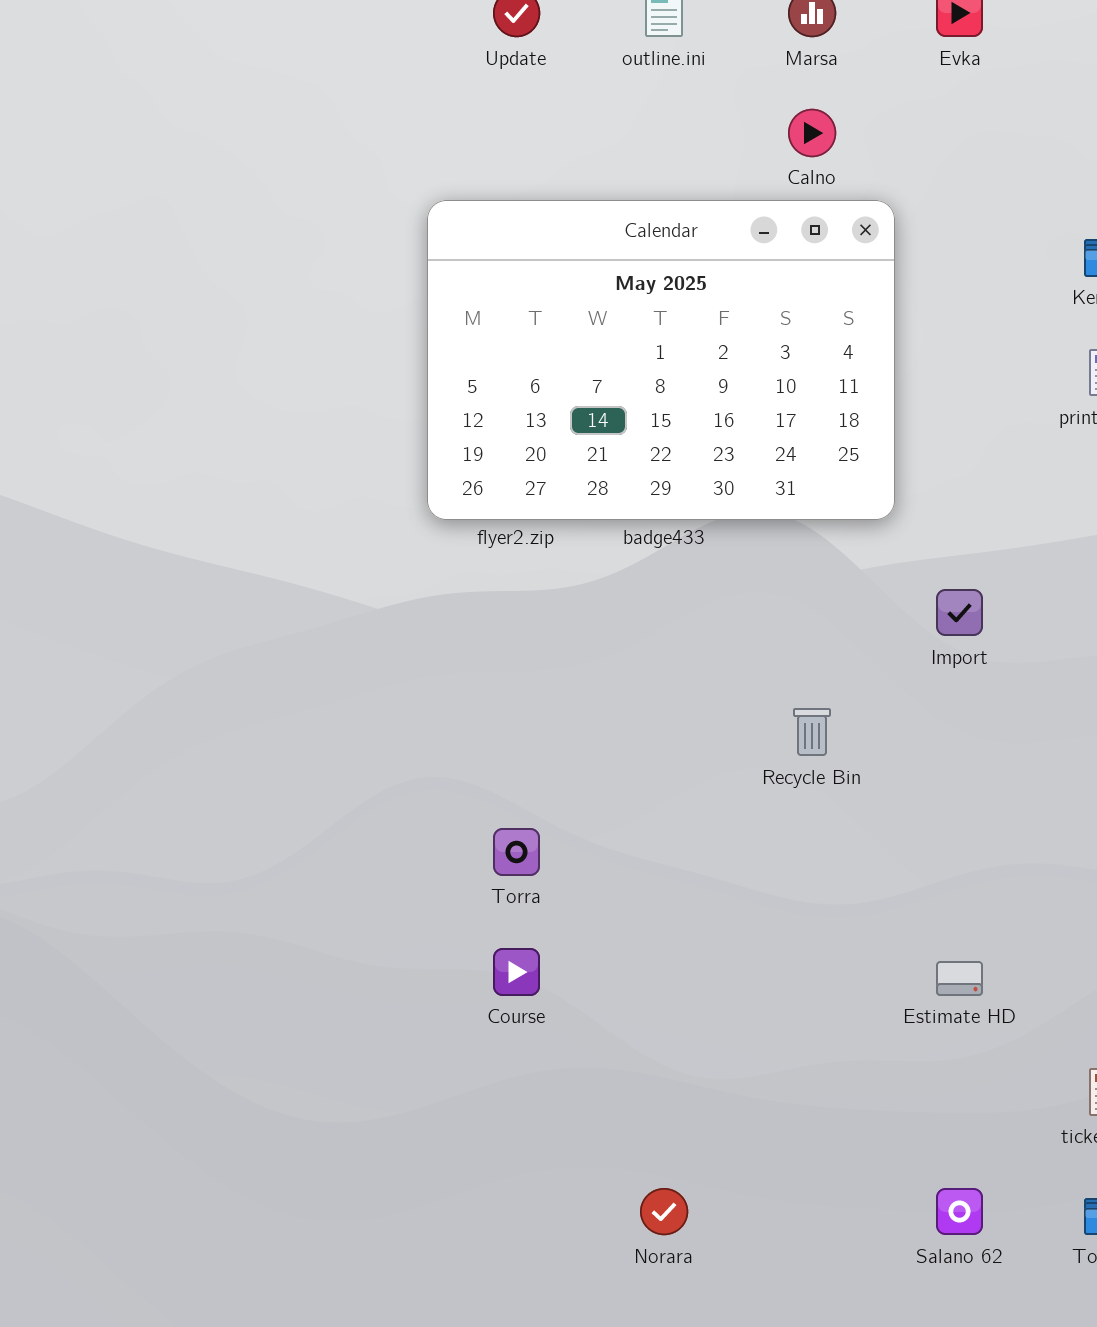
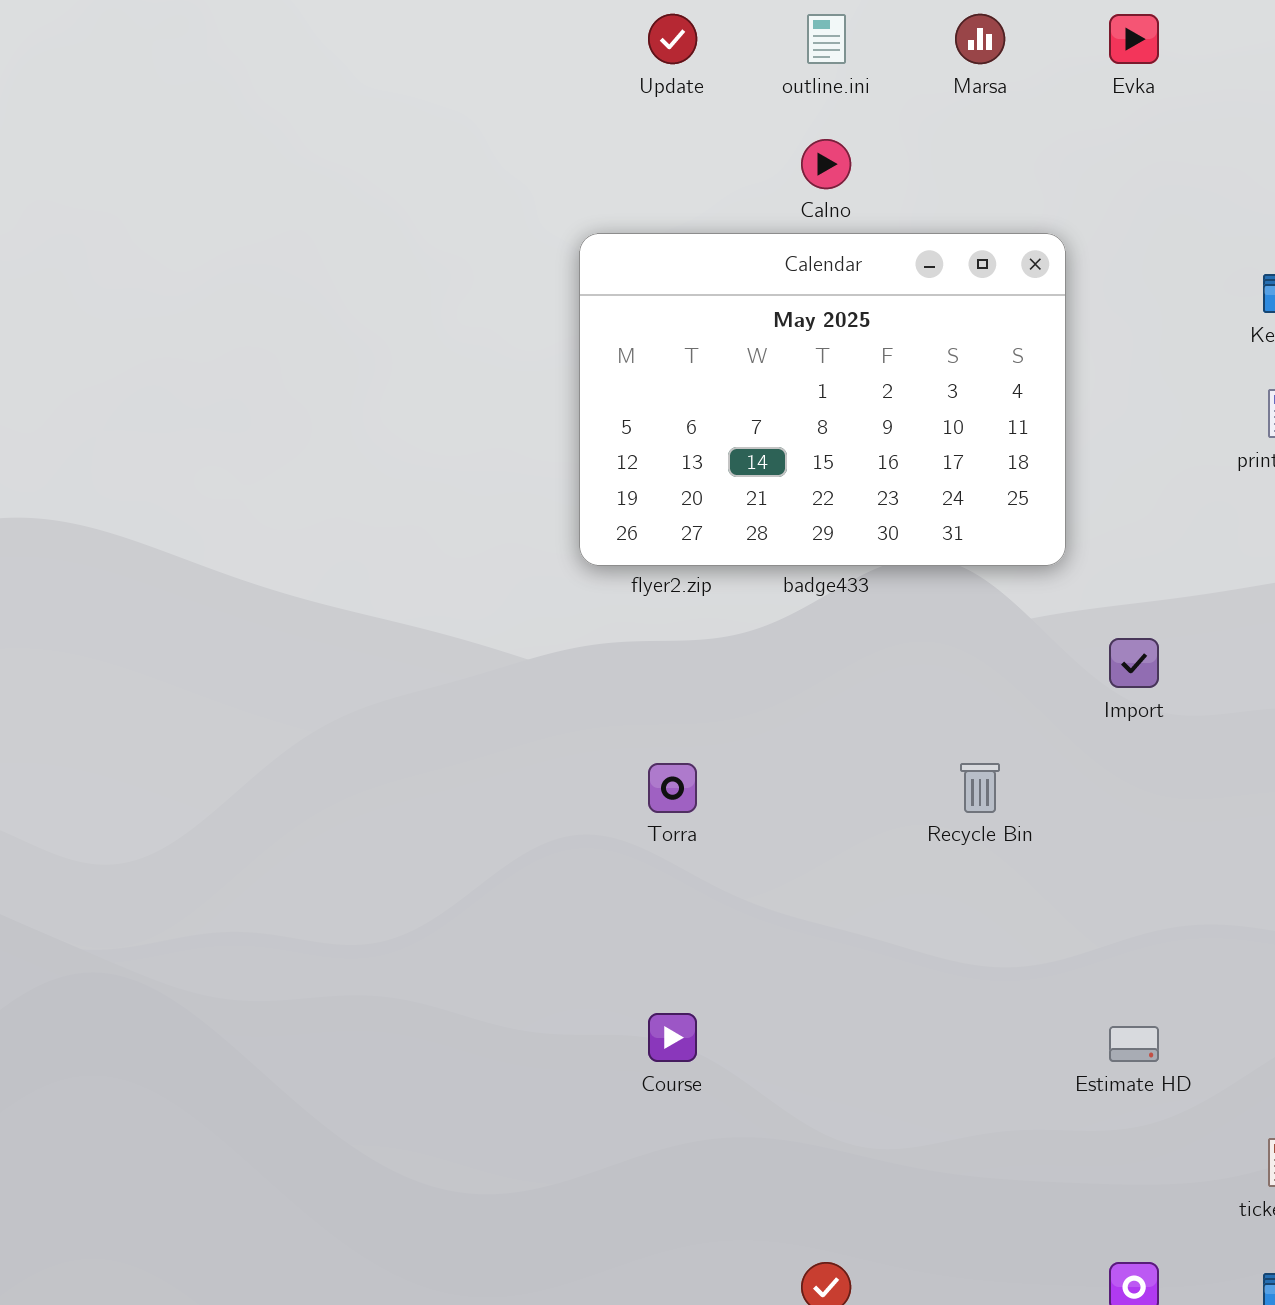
Calno: [788,109,836,157] -> [801,139,851,189], moved
Torra: [493,828,540,876] -> [648,763,697,813], moved

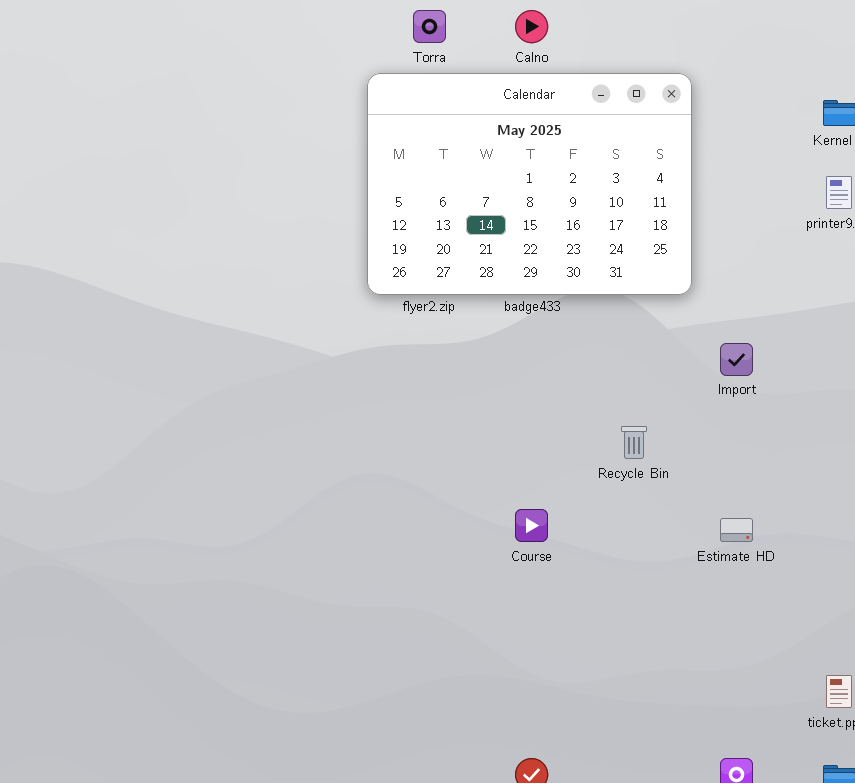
Torra: [648,763,697,813] -> [413,10,446,43], moved
Course: [648,1013,697,1062] -> [515,509,548,542], moved
Estimate HD: [1109,1026,1159,1062] -> [720,518,753,542], moved

